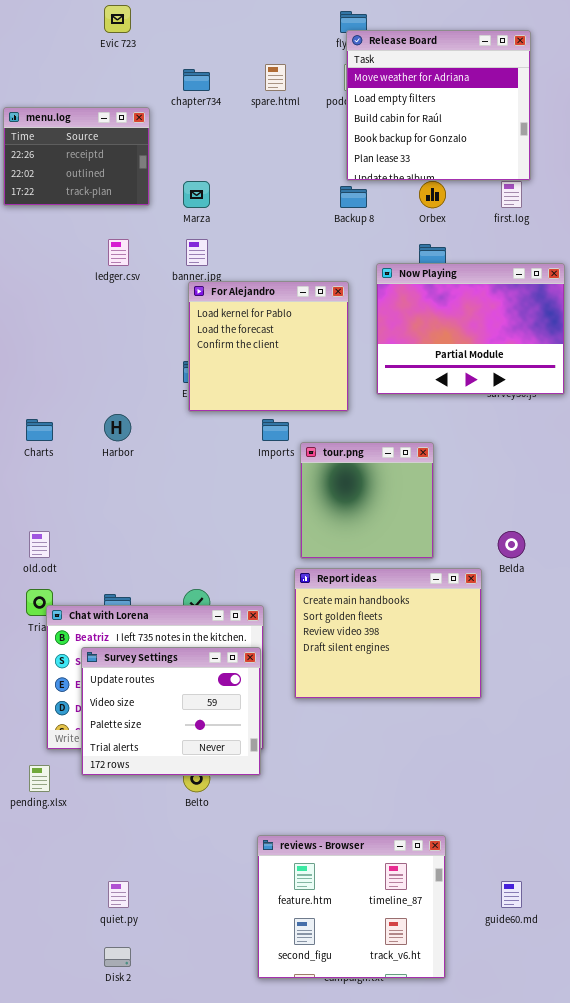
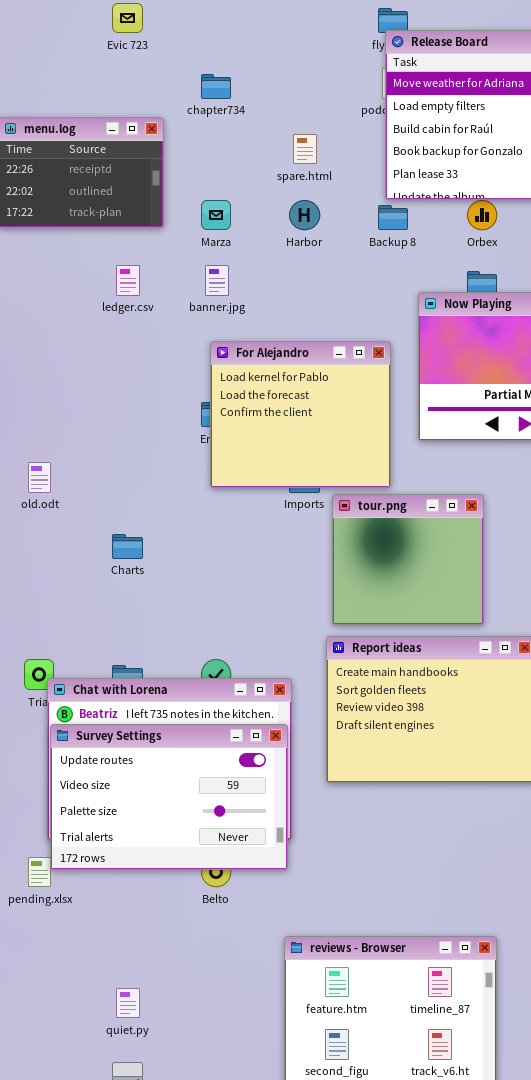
spare.html: [265,64,286,91] -> [293,134,317,164], moved
For Alejandro: [188,281,349,412] -> [210,341,391,488], moved
Harbor: [104,414,131,441] -> [289,200,320,230], moved
Charts: [26,419,53,441] -> [112,534,143,559], moved
old.odt: [29,531,50,558] -> [28,462,51,493], moved
Survey Settings: [81,647,261,776] -> [50,724,288,870], resized

